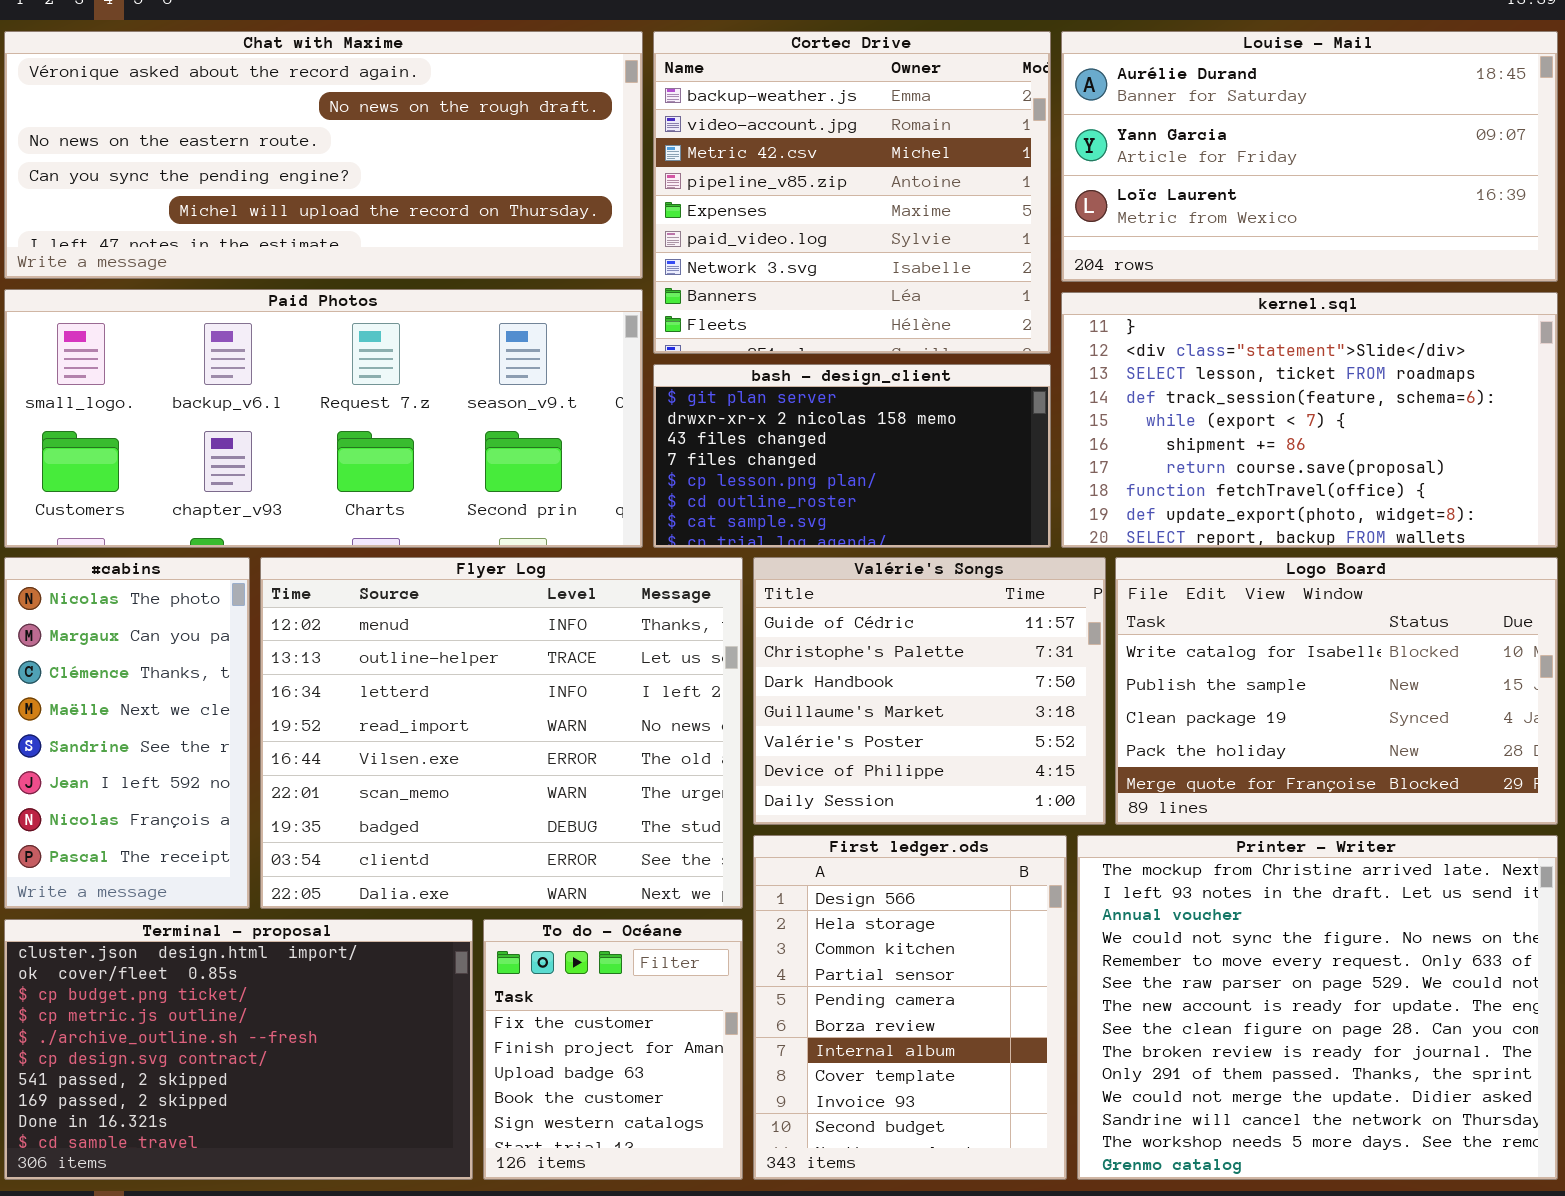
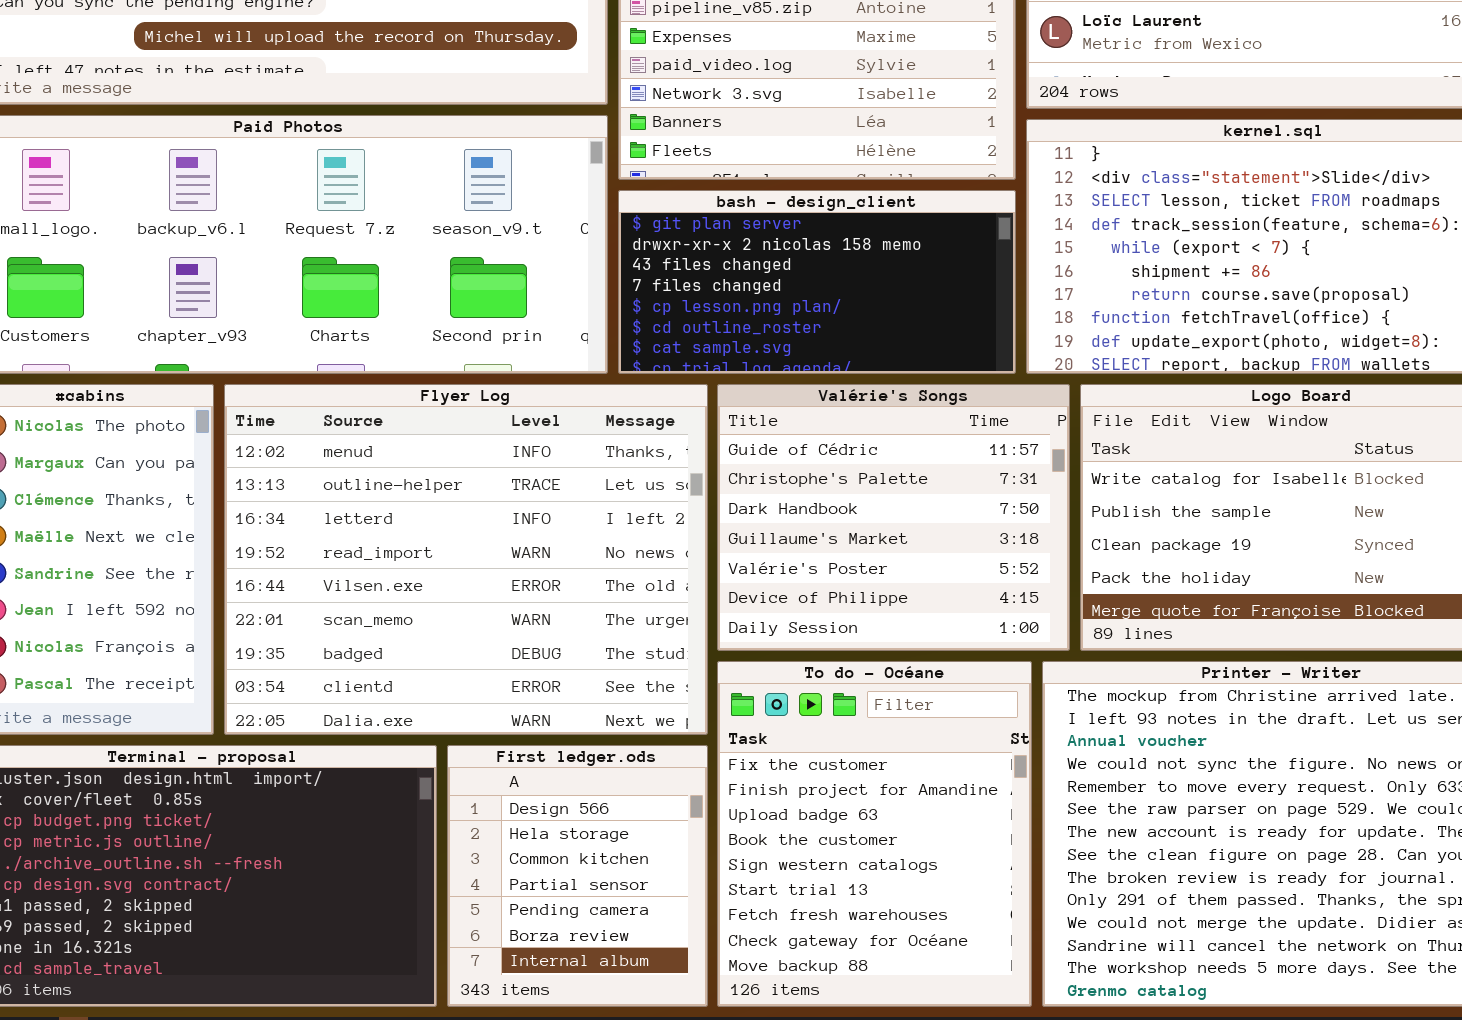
First ledger.ods: [753,835,1067,1180] -> [447,745,708,1007], moved, resized
To do - Océane: [483,919,743,1180] -> [717,661,1032,1007], moved, resized

